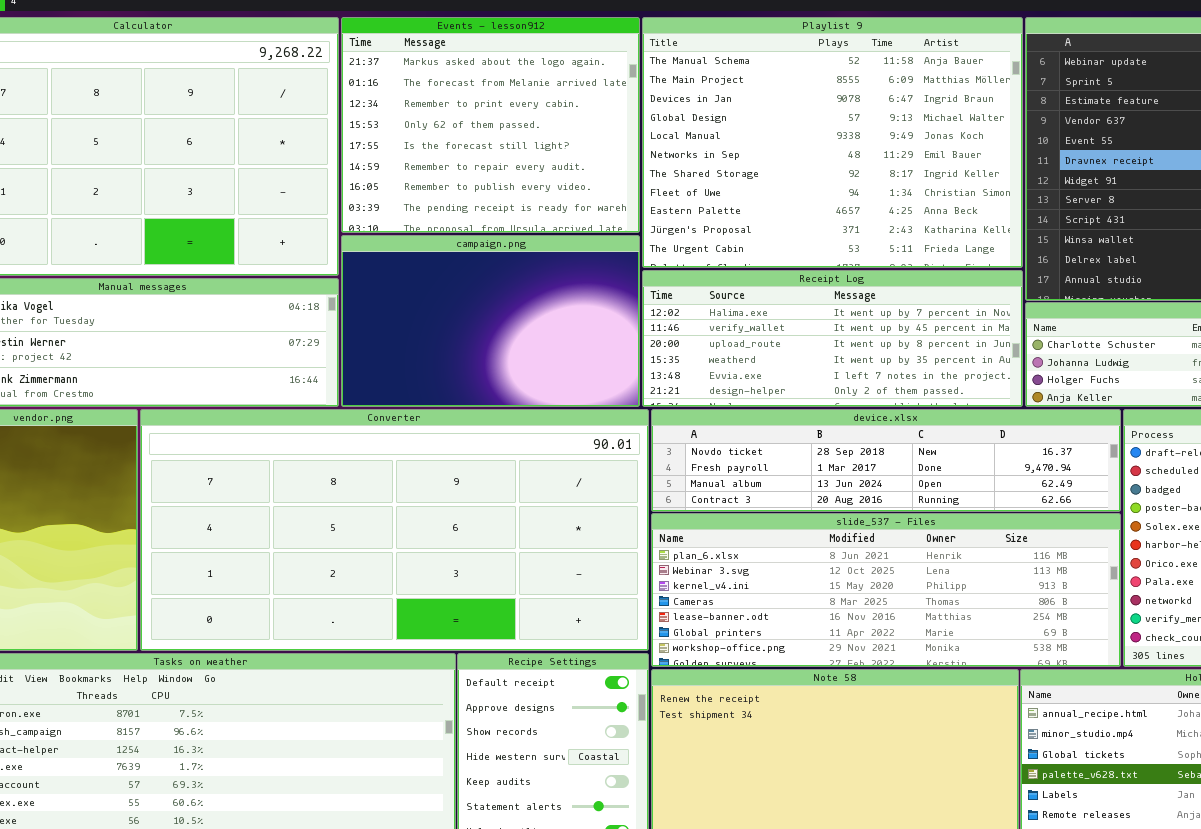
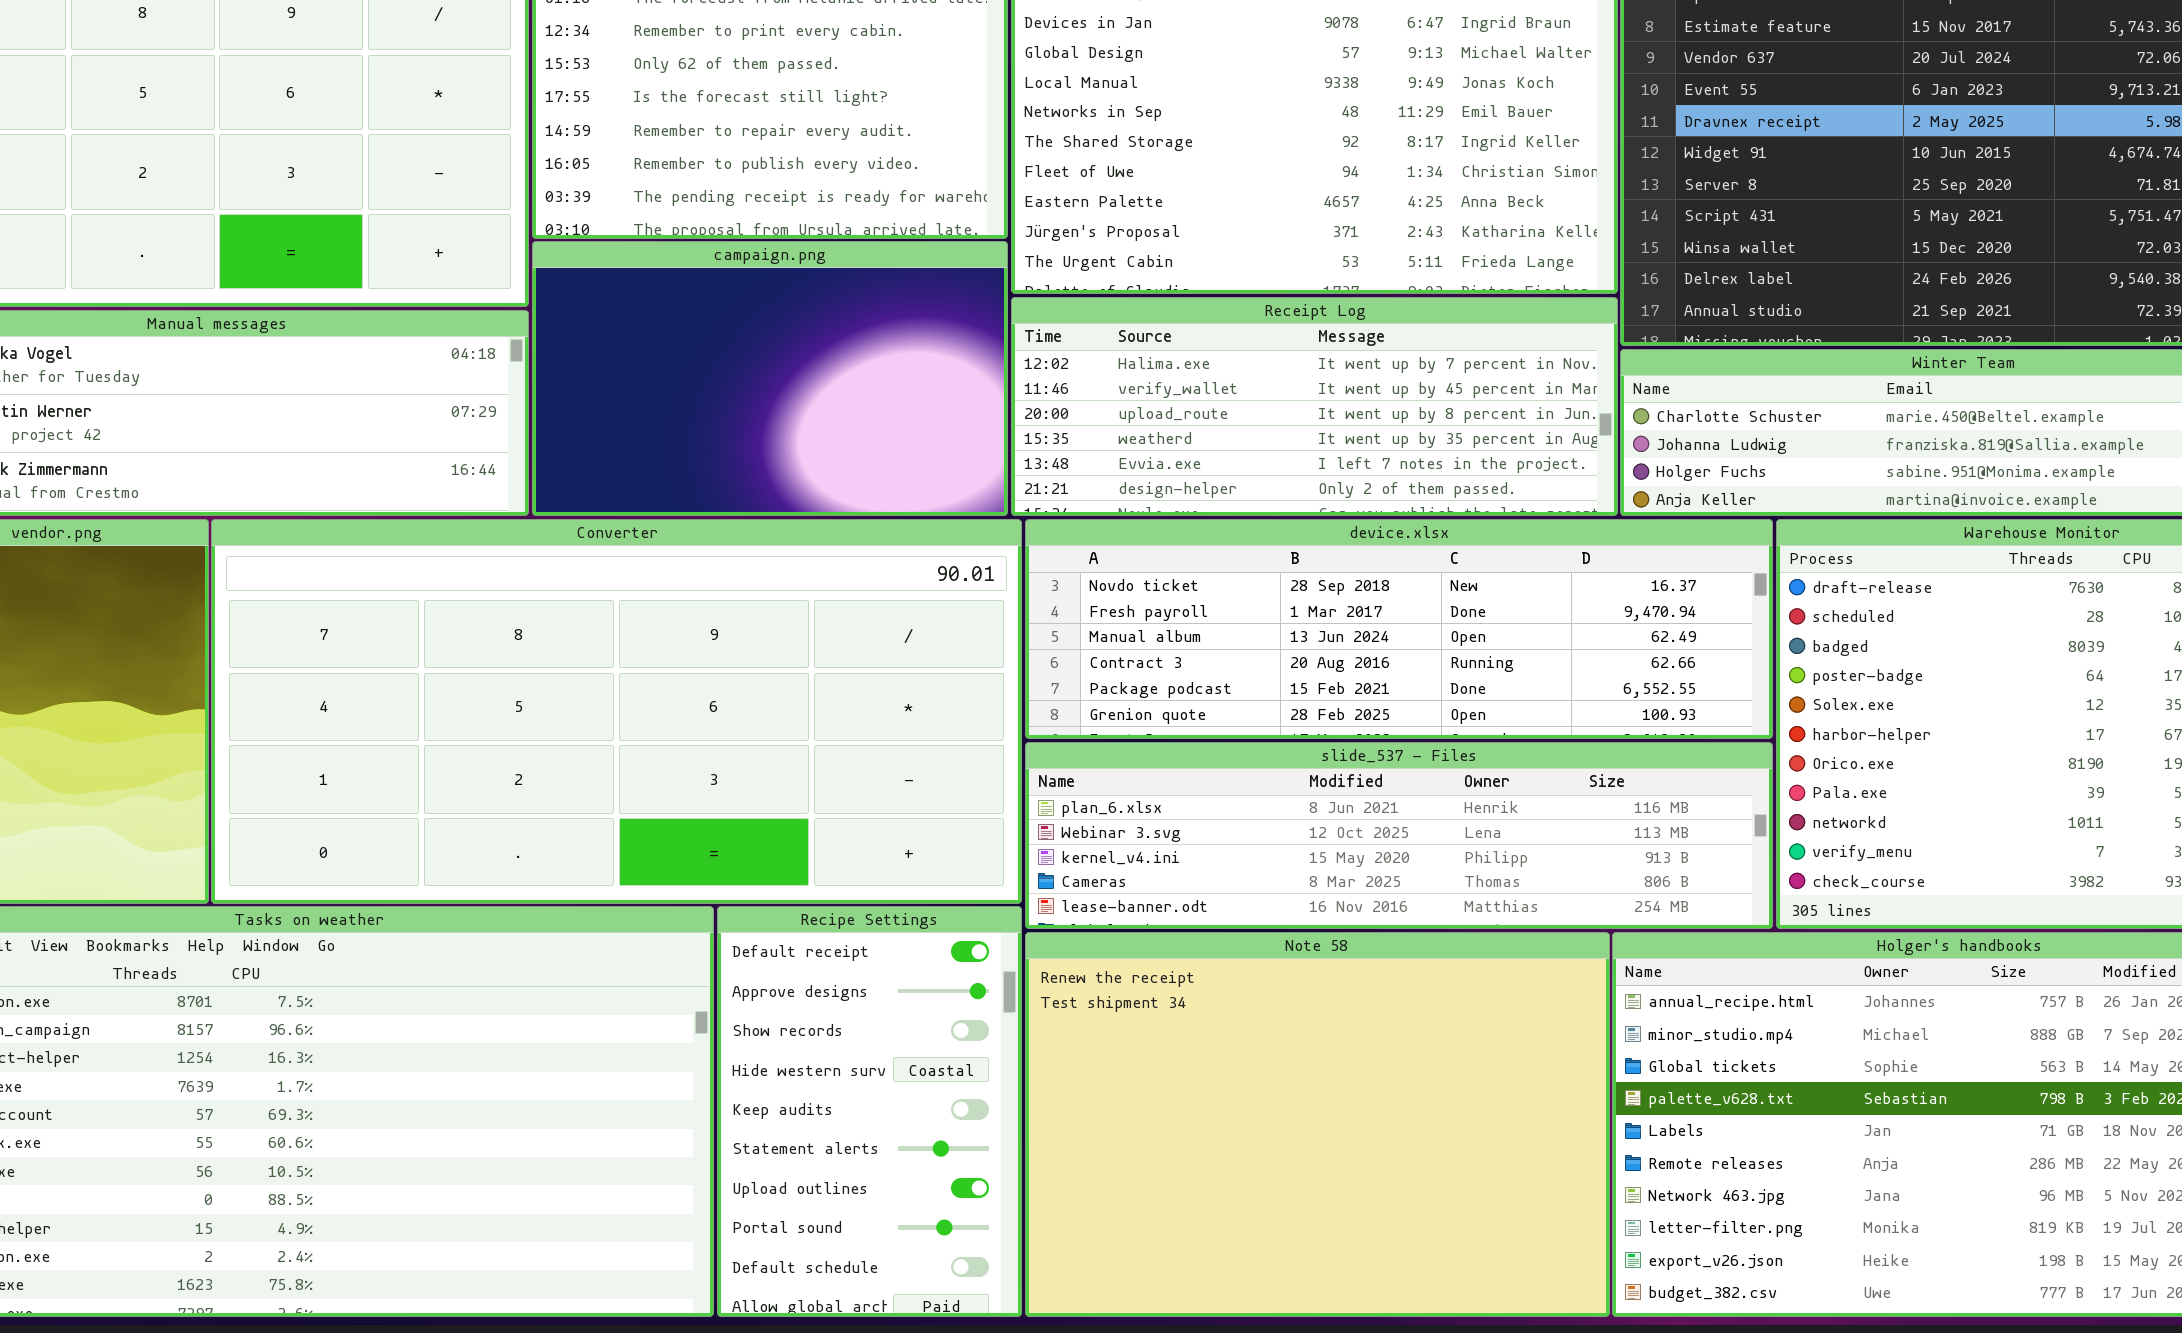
device.xlsx: [651,409,1121,512] -> [1025,519,1773,739], resized
slide_537 - Files: [651,513,1121,667] -> [1025,742,1773,929], resized

